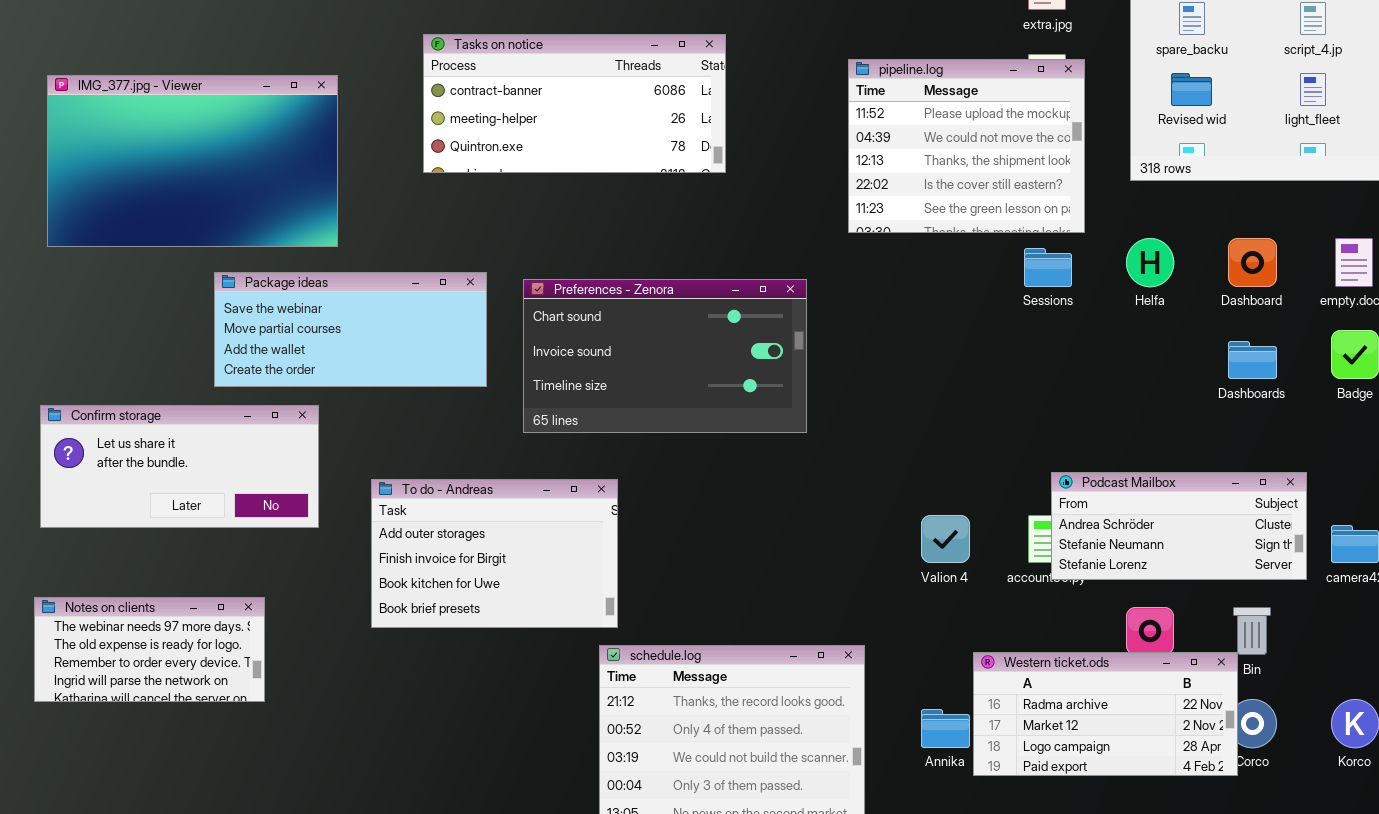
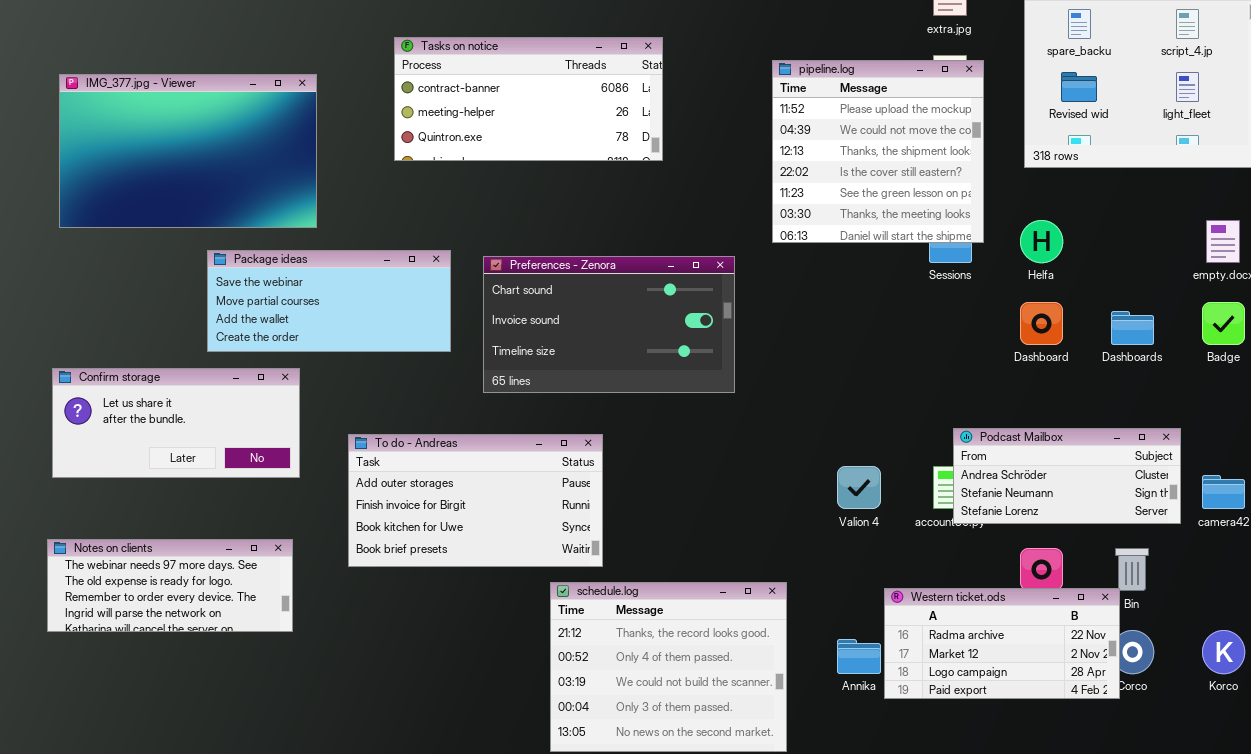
pipeline.log: [848,59,1085,233] -> [772,60,984,243], resized
Dashboard: [1228,238,1277,287] -> [1020,302,1063,345], moved
To do - Andreas: [371,479,618,628] -> [348,434,603,567], resized
Notes on clients: [34,597,265,702] -> [47,539,293,632], resized

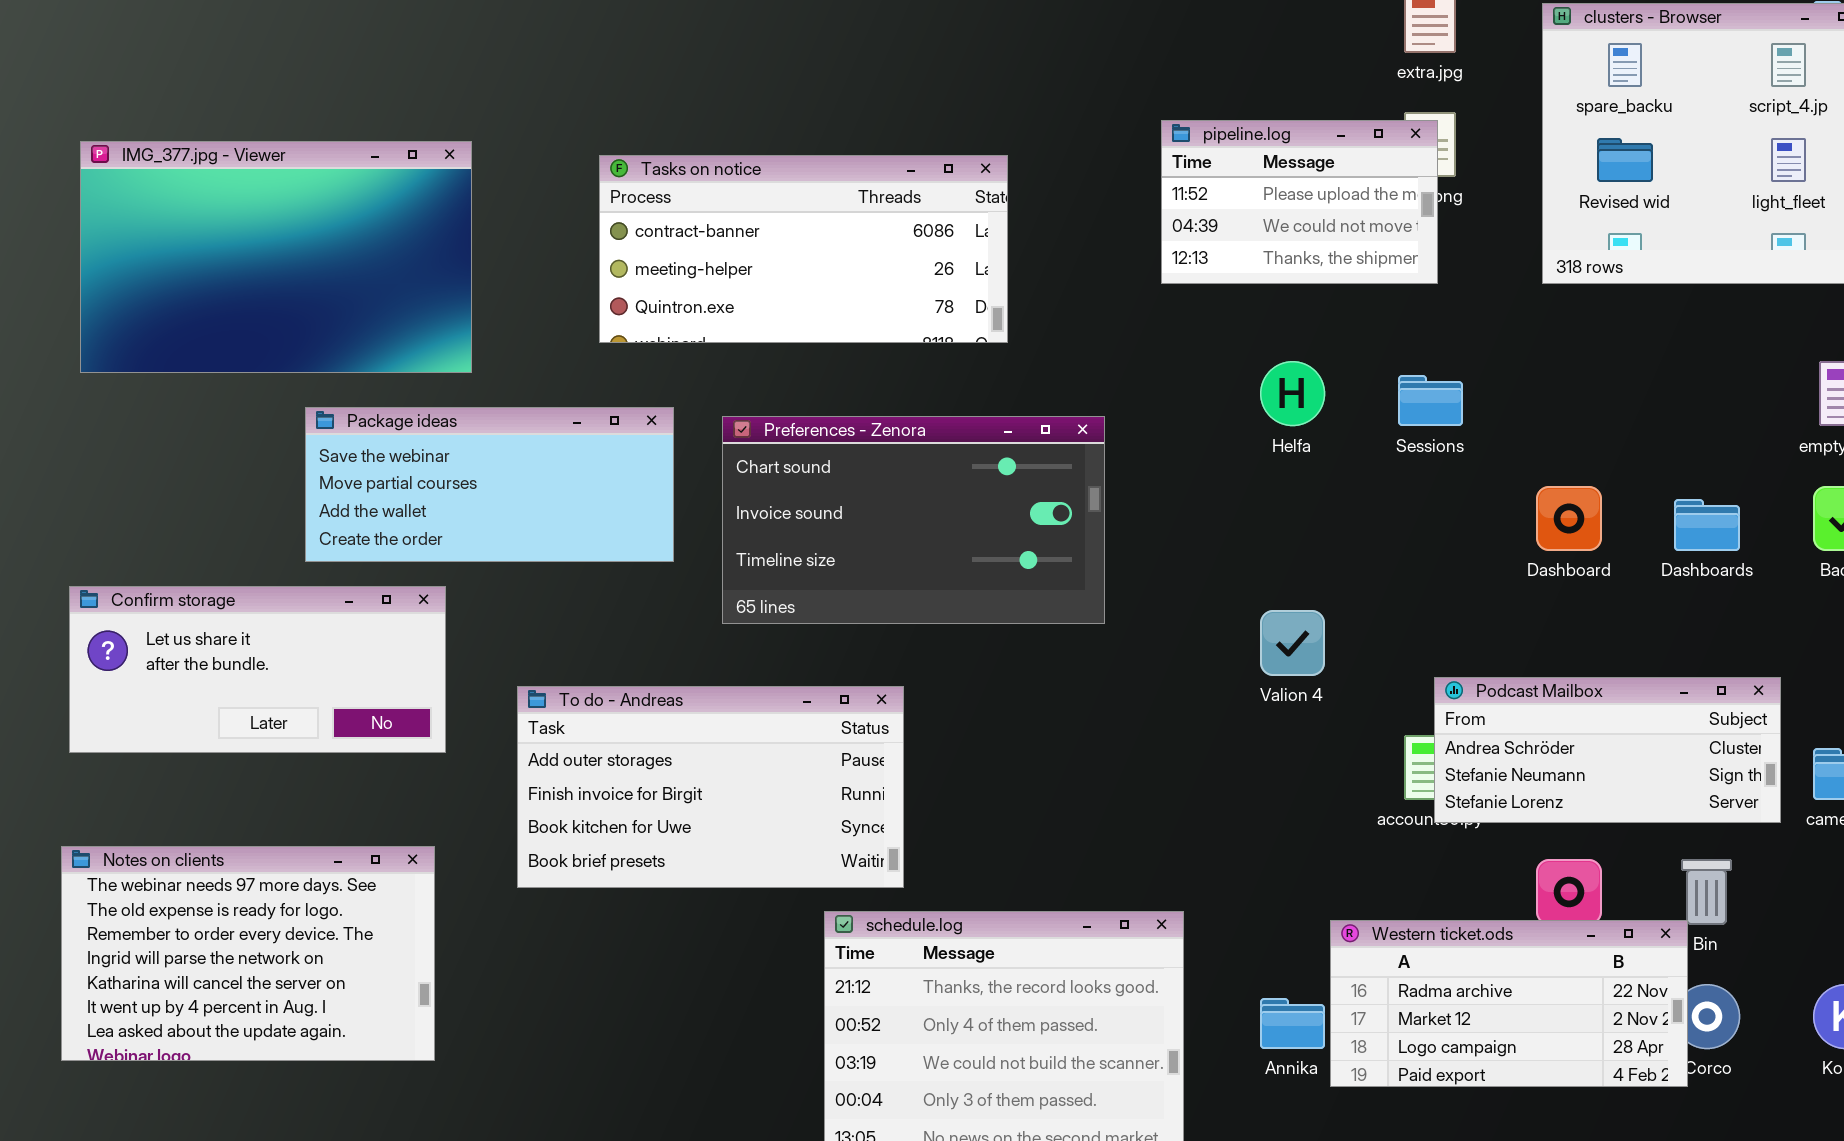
Tasks on notice: [394,37,663,161] -> [599,155,1008,343], moved
pipeline.log: [772,60,984,243] -> [1161,120,1438,284], resized
Helfa: [1020,220,1063,263] -> [1260,361,1325,426], moved
Valion 4: [837,466,881,509] -> [1260,610,1325,676], moved
Notes on clients: [47,539,293,632] -> [61,846,435,1061], resized

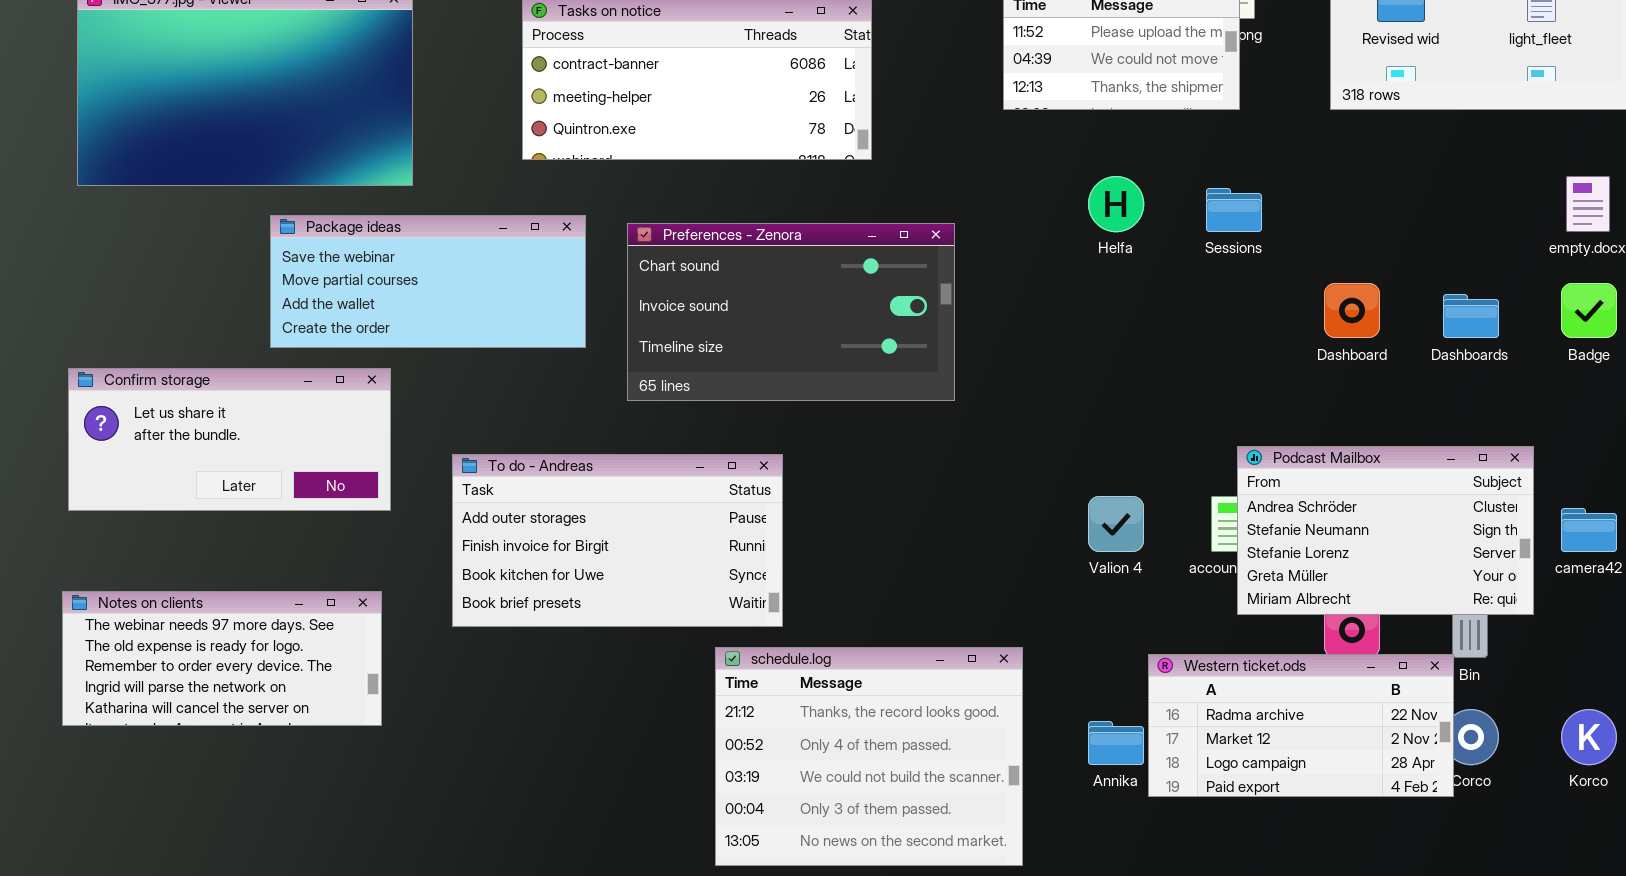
Valion 4: [1260,610,1325,676] -> [1088,496,1144,552], moved
Podcast Mailbox: [1434,677,1781,823] -> [1237,446,1534,615], resized
Notes on clients: [61,846,435,1061] -> [62,591,382,726], resized

